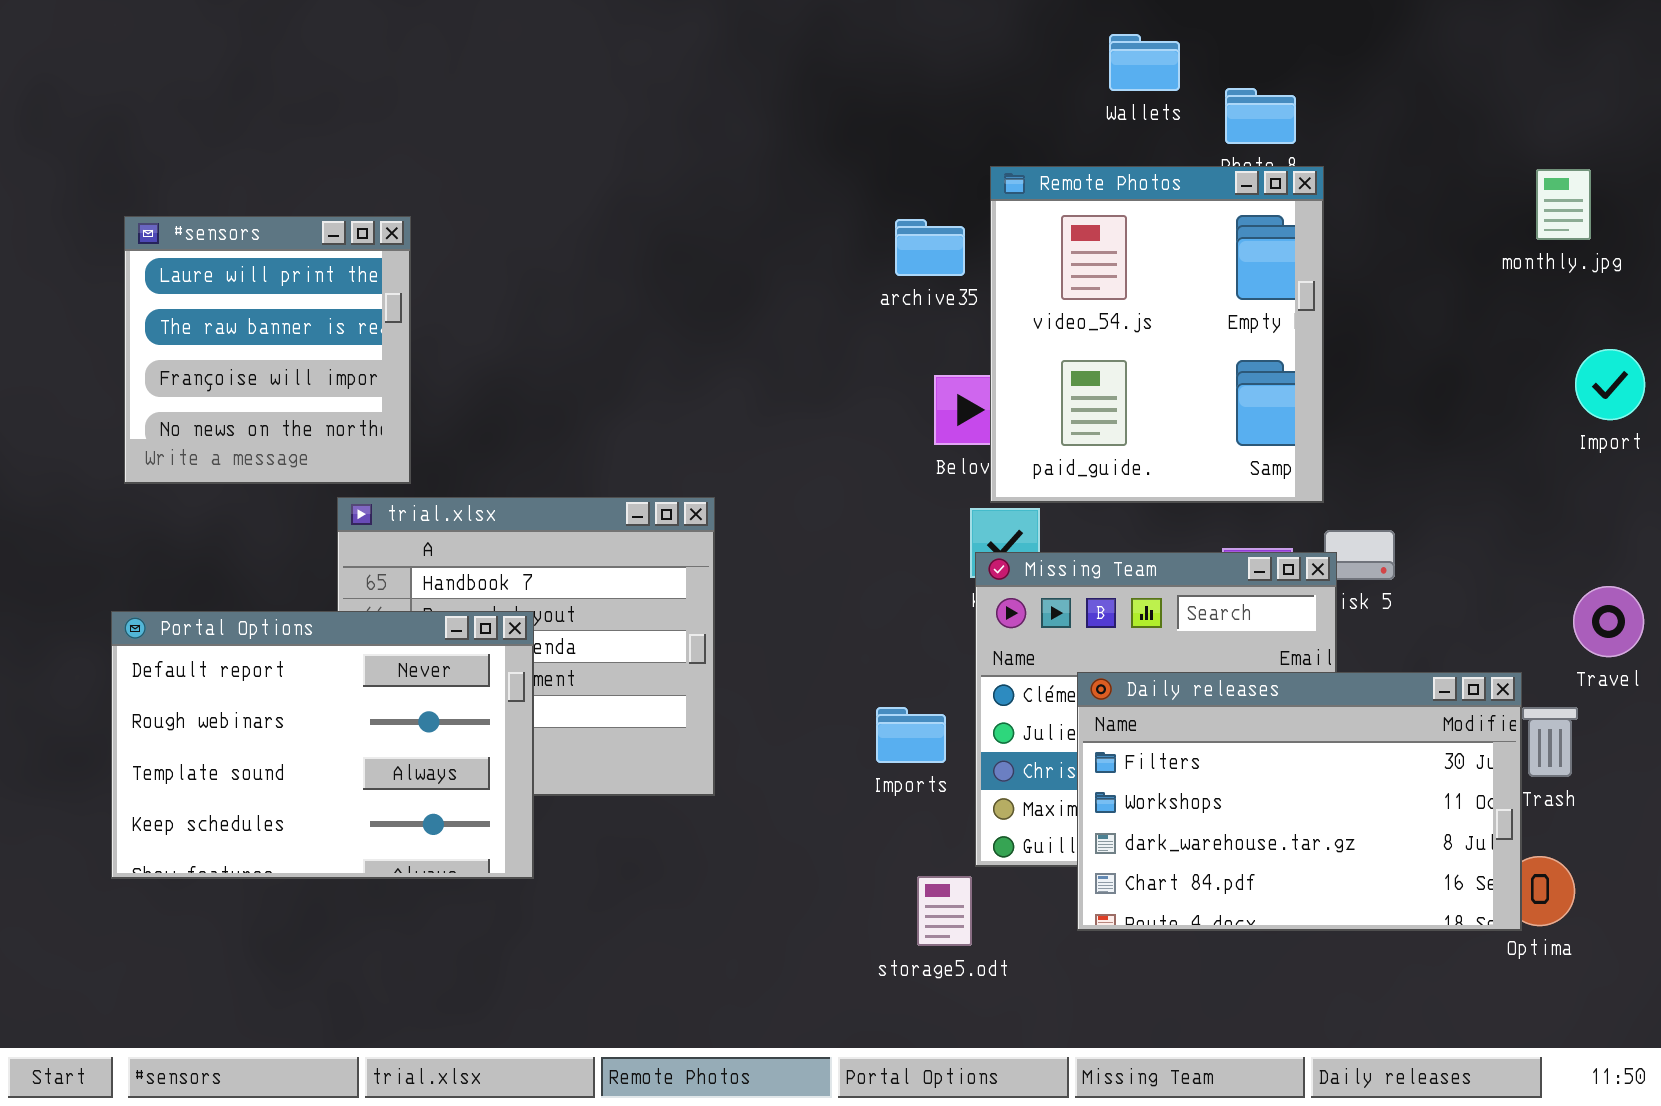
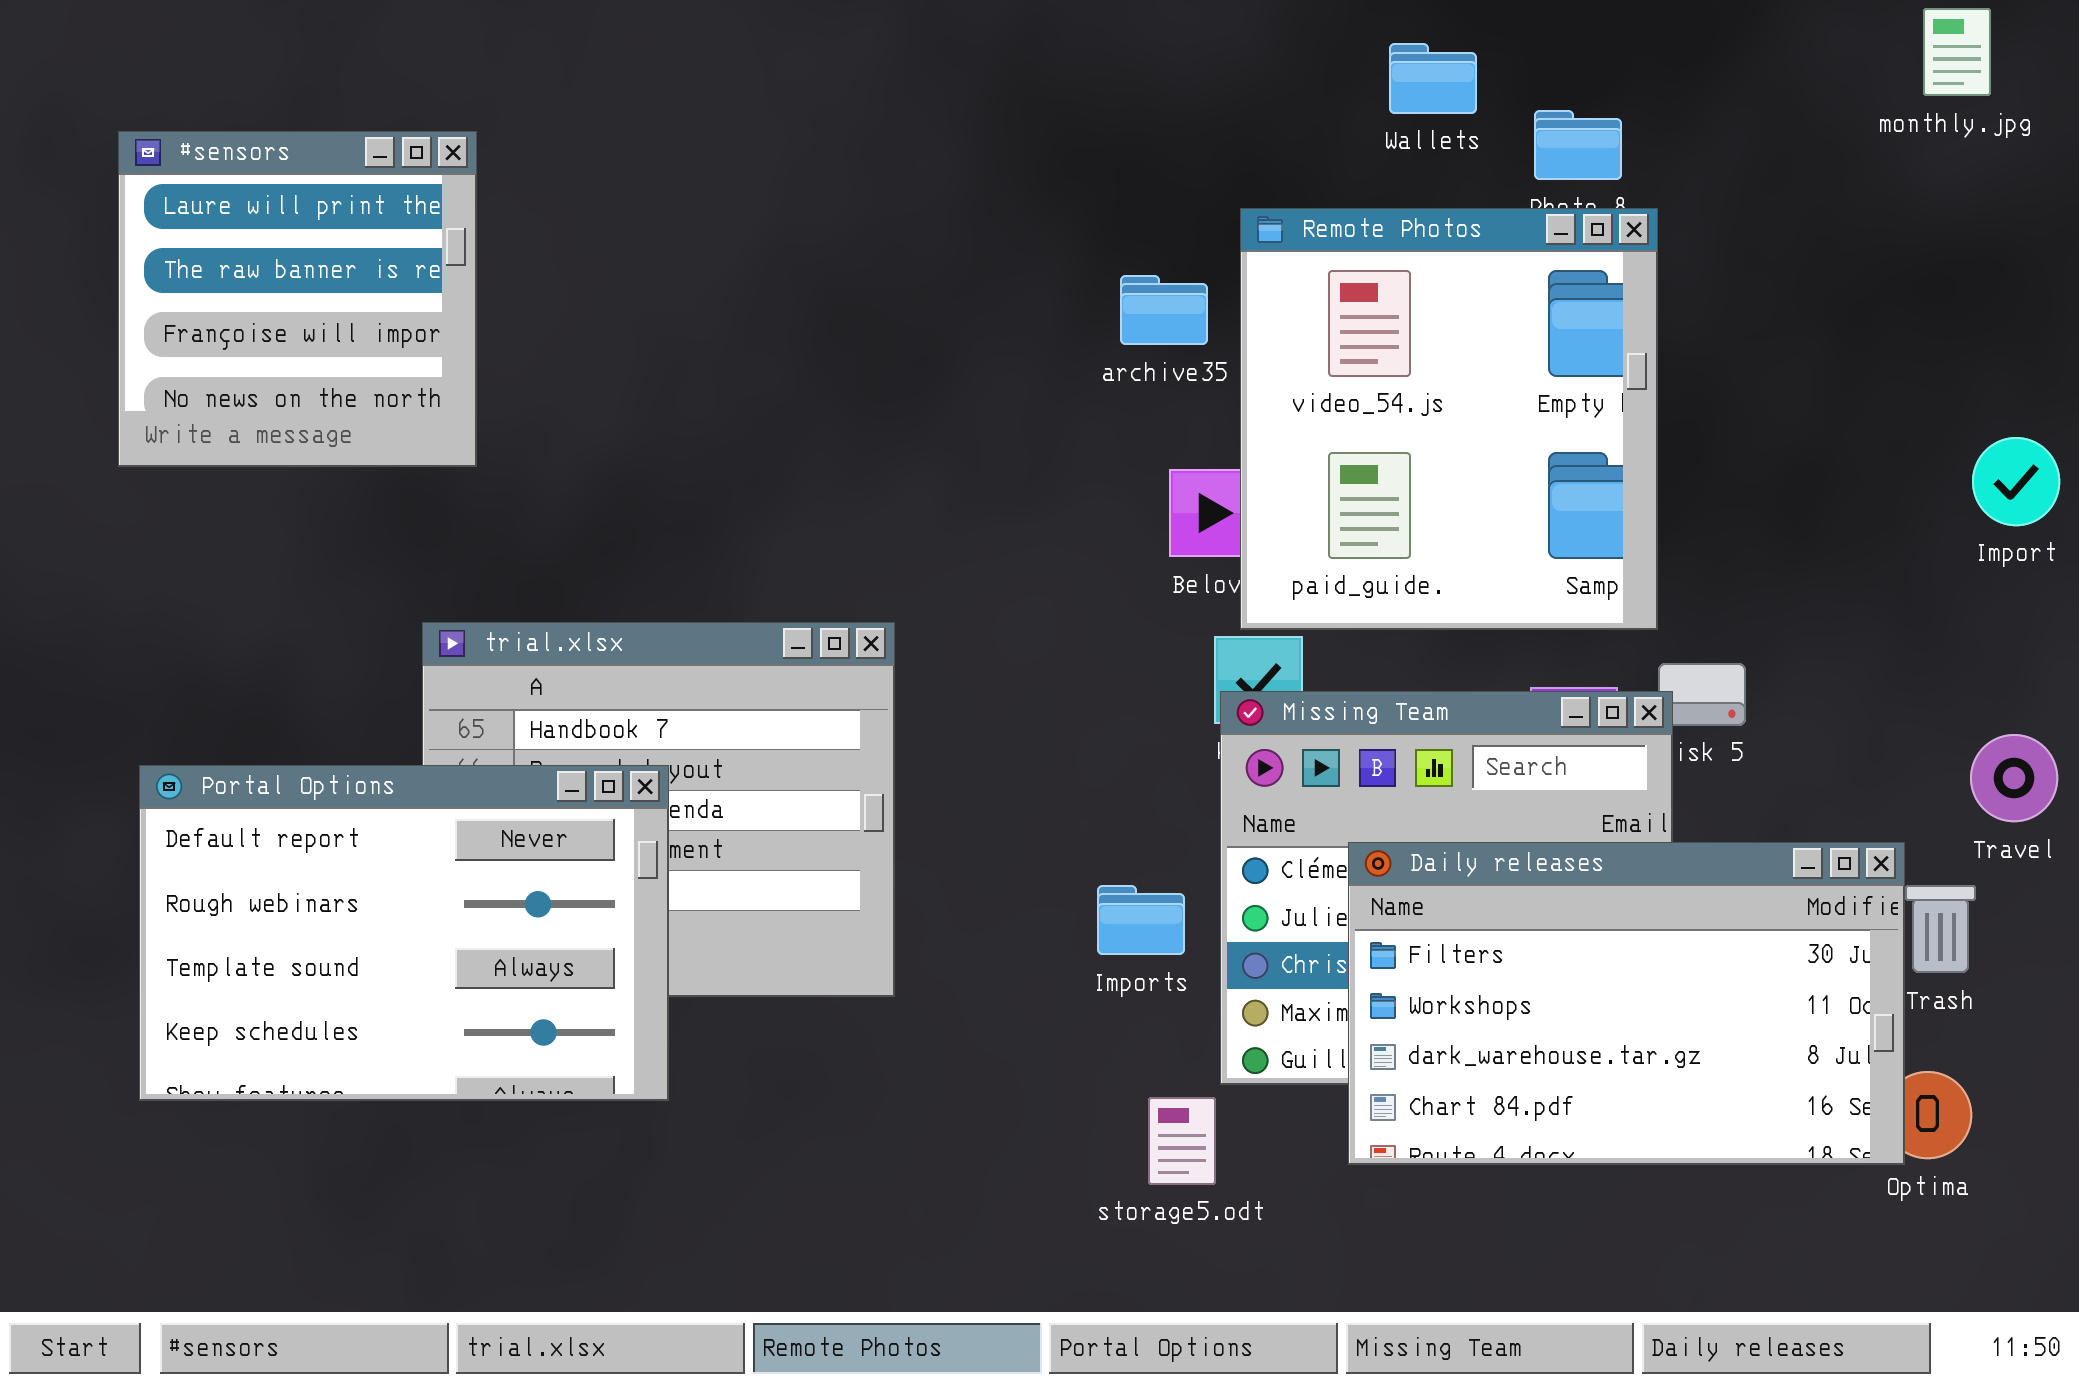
monthly.jpg: [1536,169,1591,240] -> [1923,8,1991,96], moved
#sensors: [124,216,411,484] -> [118,131,477,467], moved

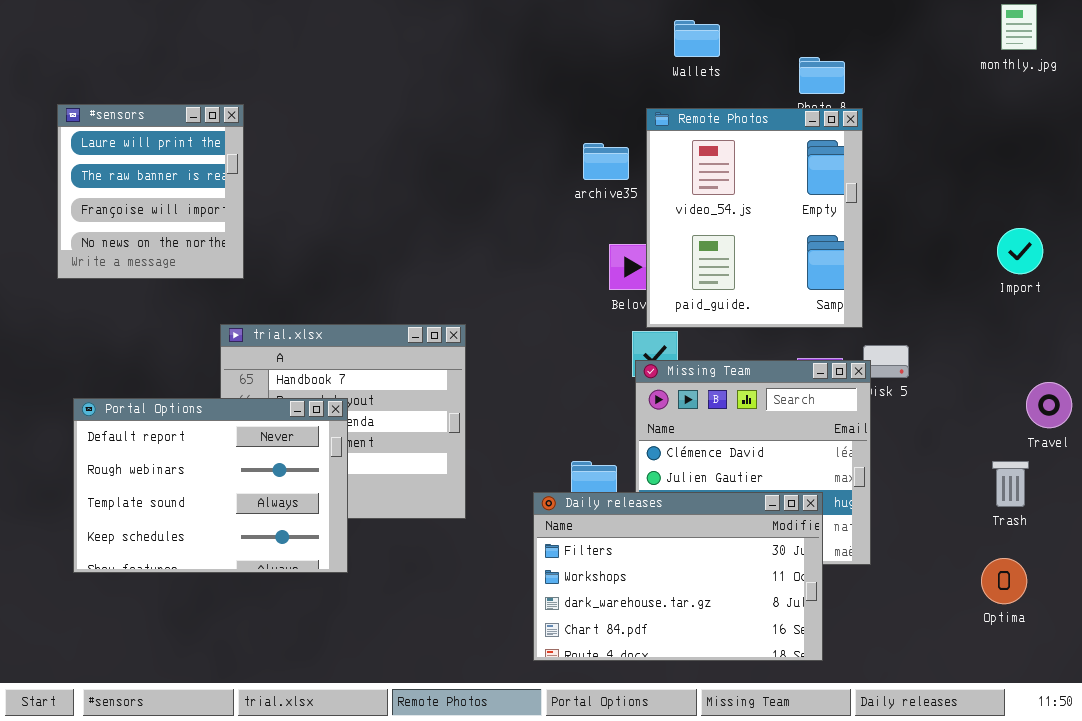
Wallets: [1389,43,1477,114] -> [674,20,720,57], moved
#sensors: [118,131,477,467] -> [57,104,244,279], moved
Import: [1972,437,2060,526] -> [997,228,1043,274], moved
Daily releases: [1348,842,1905,1165] -> [533,492,823,661], moved

